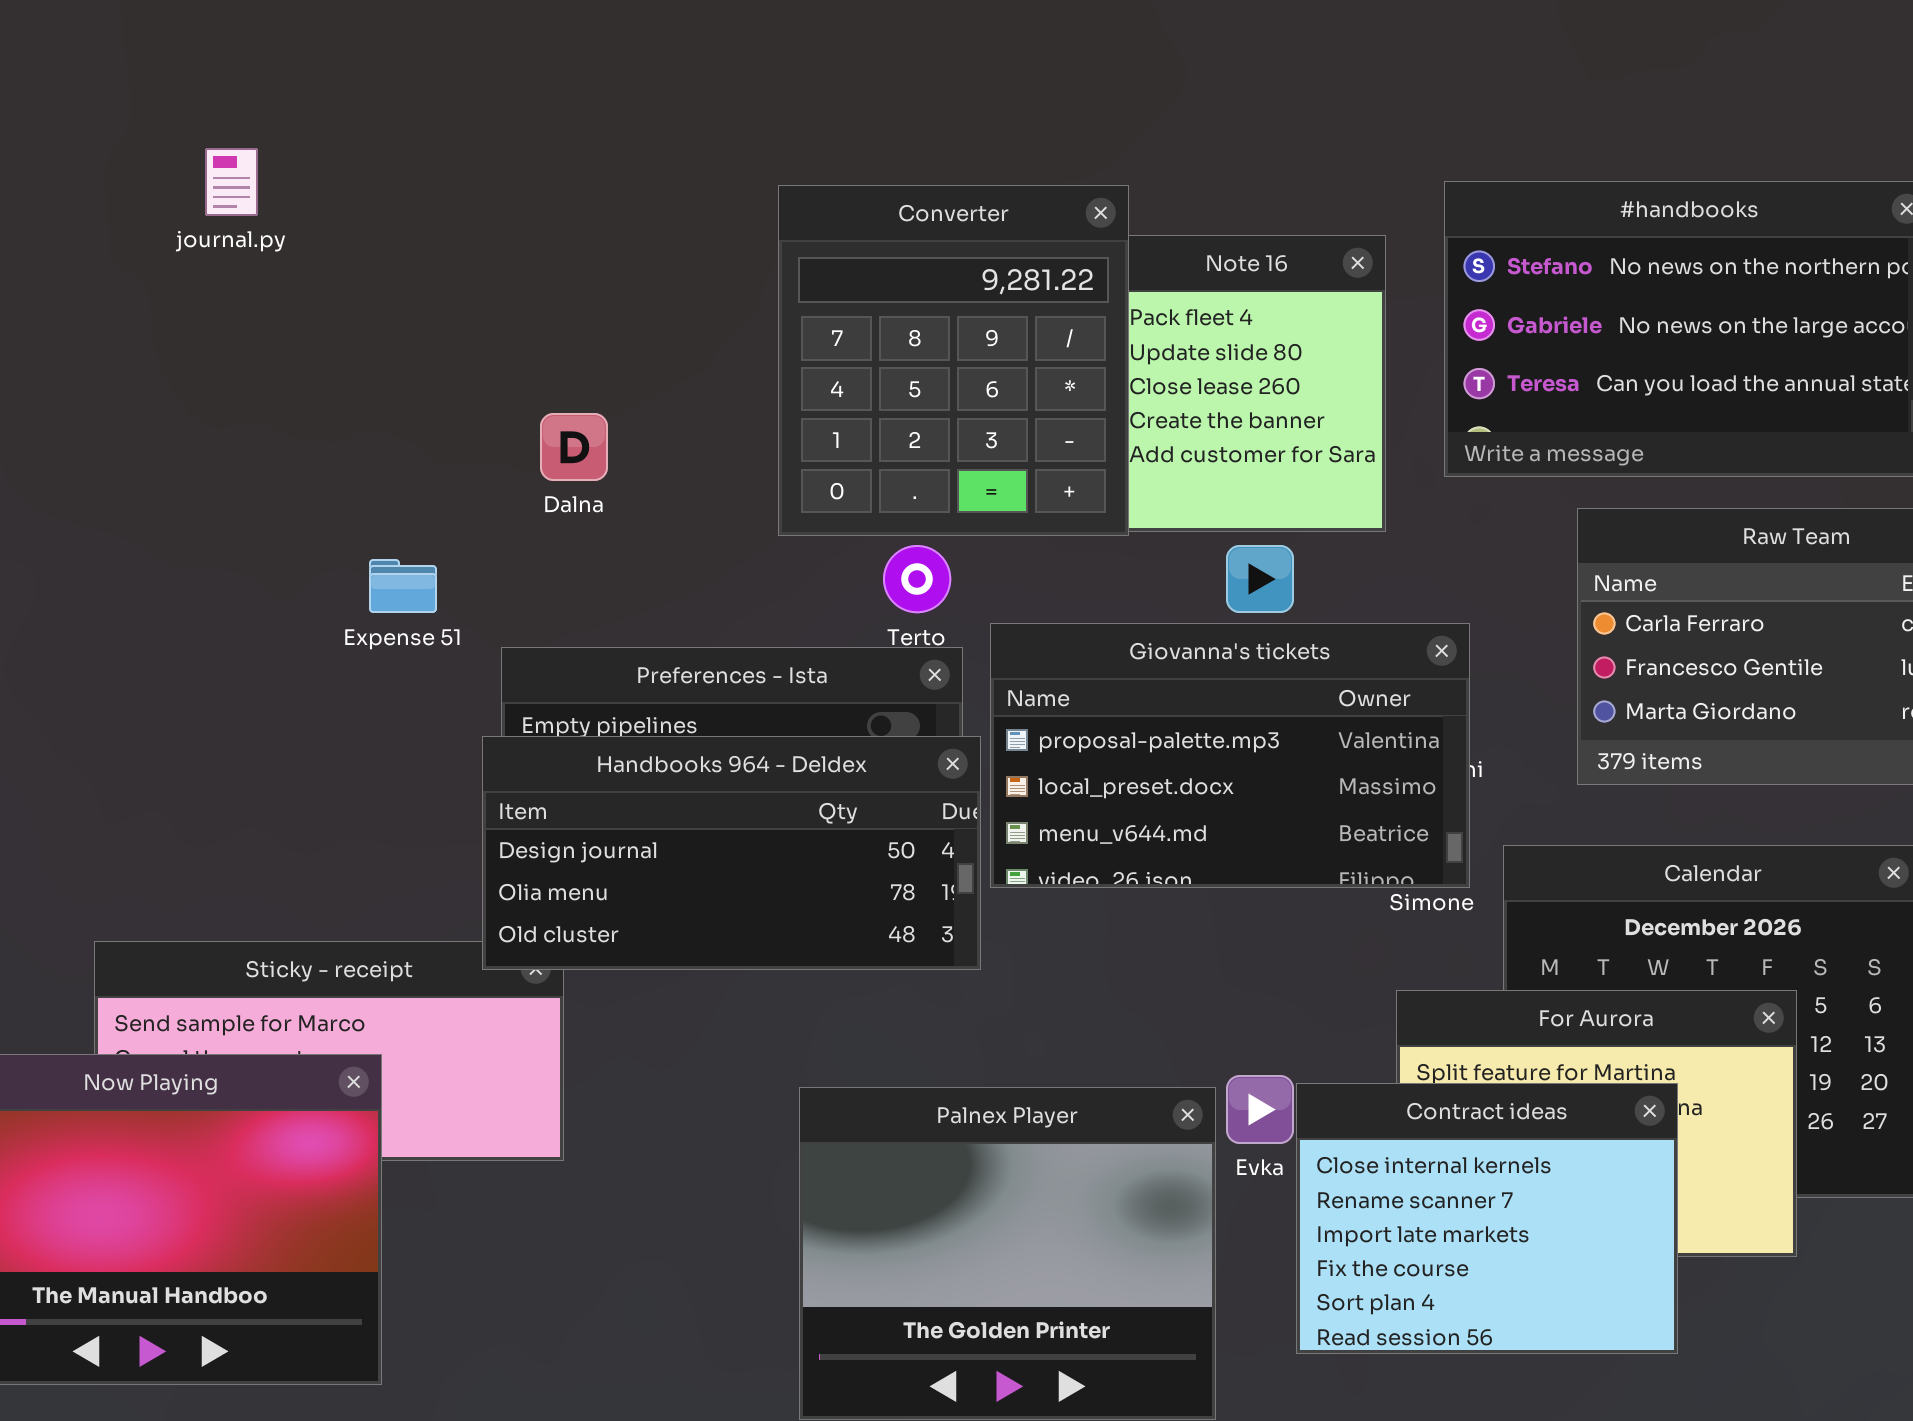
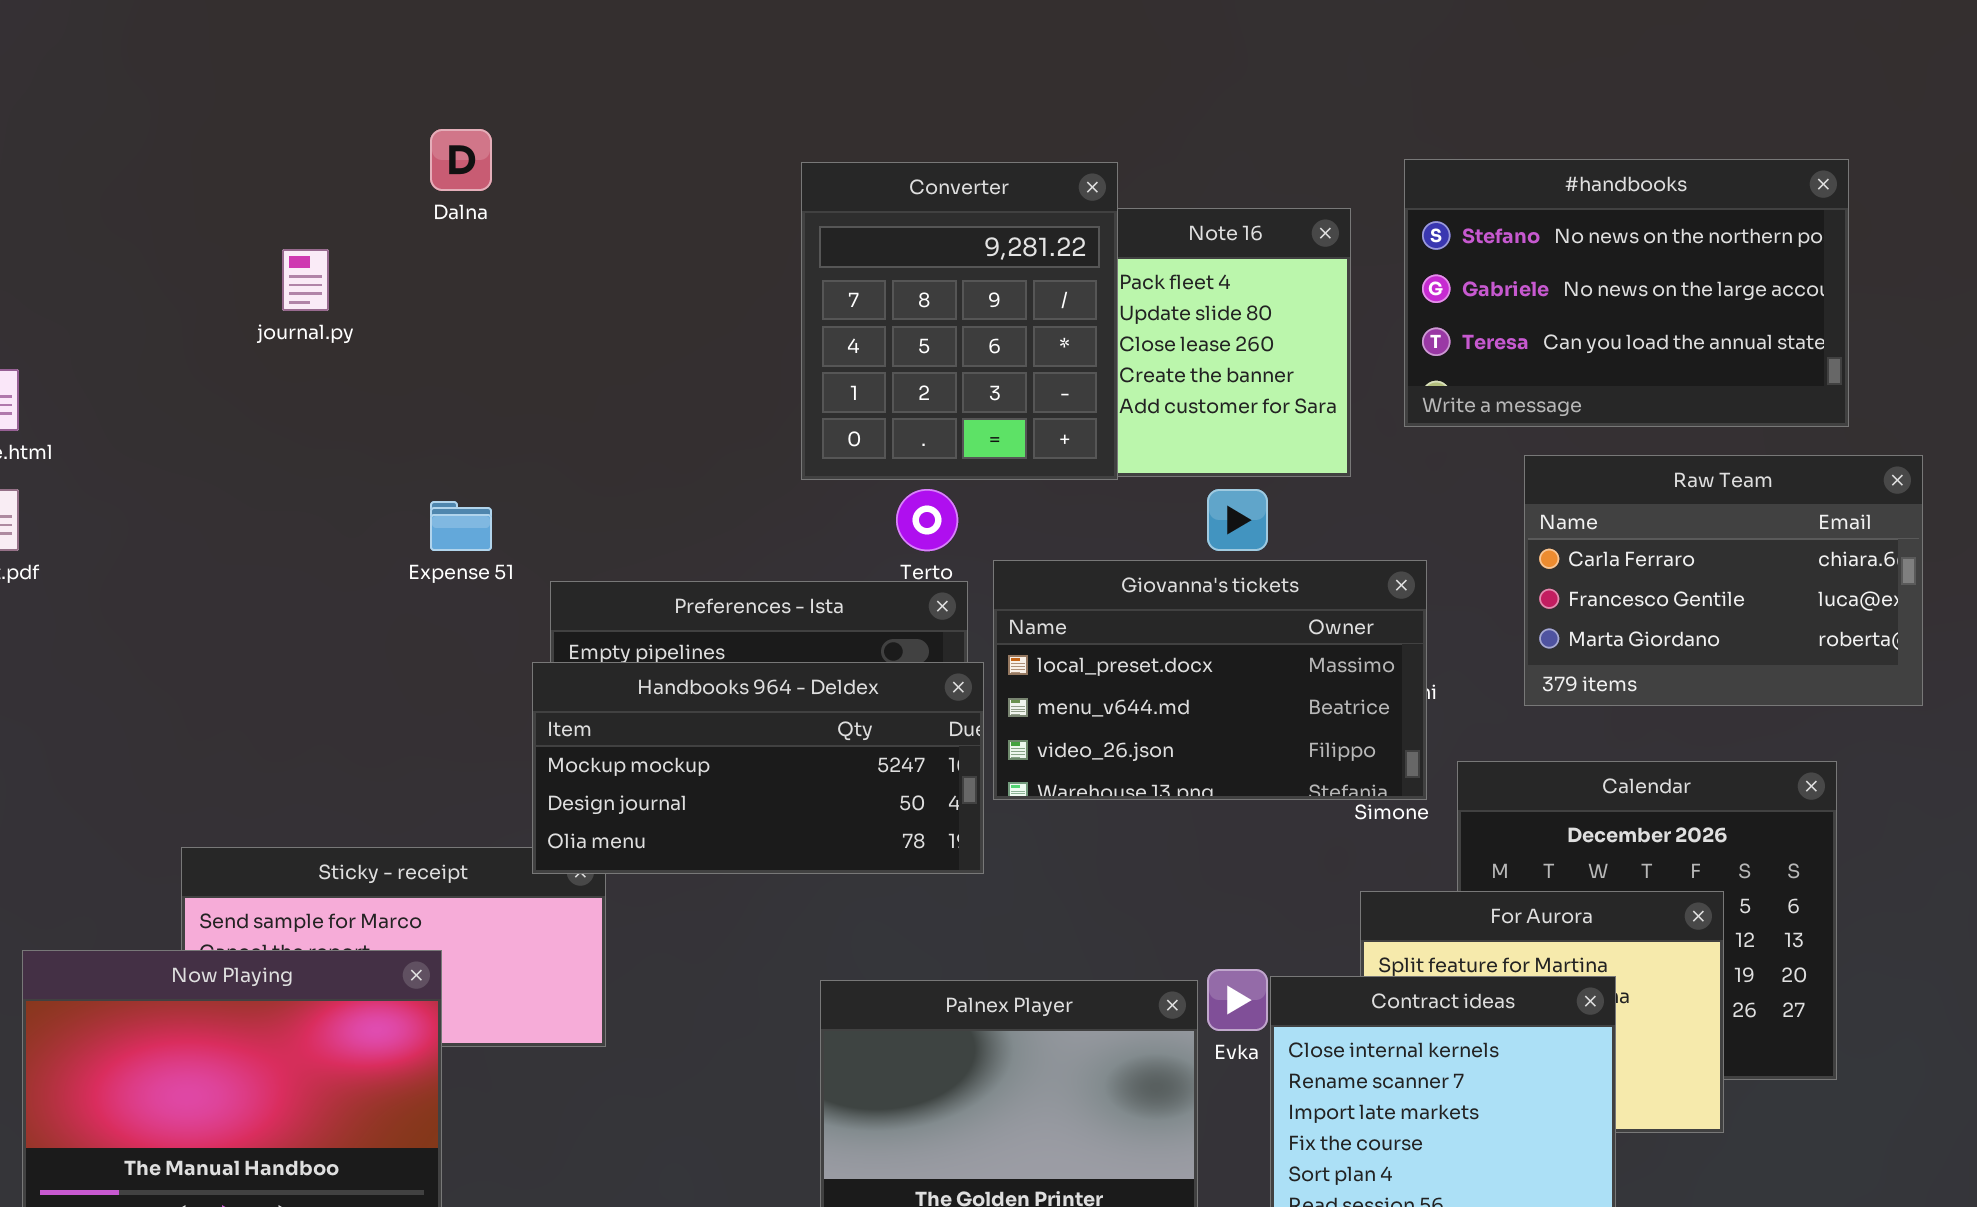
journal.py: [205,148,258,216] -> [282,249,329,311], moved
Dalna: [540,413,608,481] -> [430,129,492,191], moved
Giovanna's tickets: [990,623,1470,888] -> [993,560,1427,800], scrolled down 1 row
Handbooks 964 - Deldex: [482,736,981,970] -> [532,662,984,874], scrolled up 1 row

